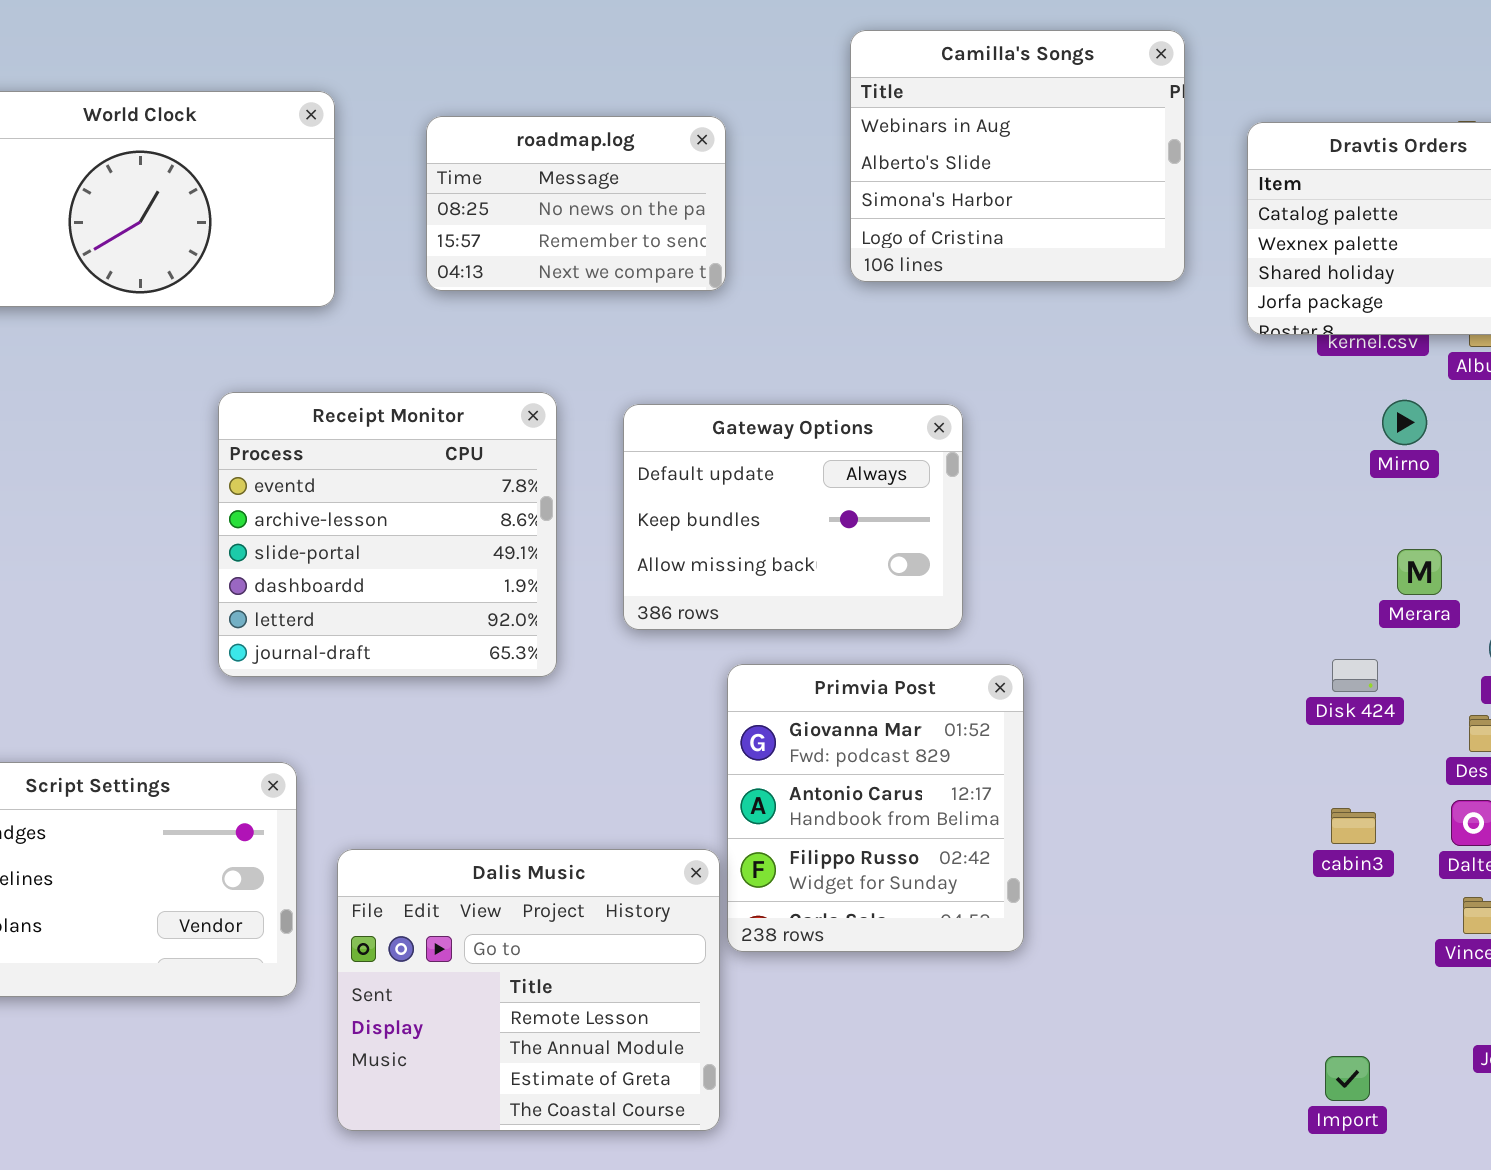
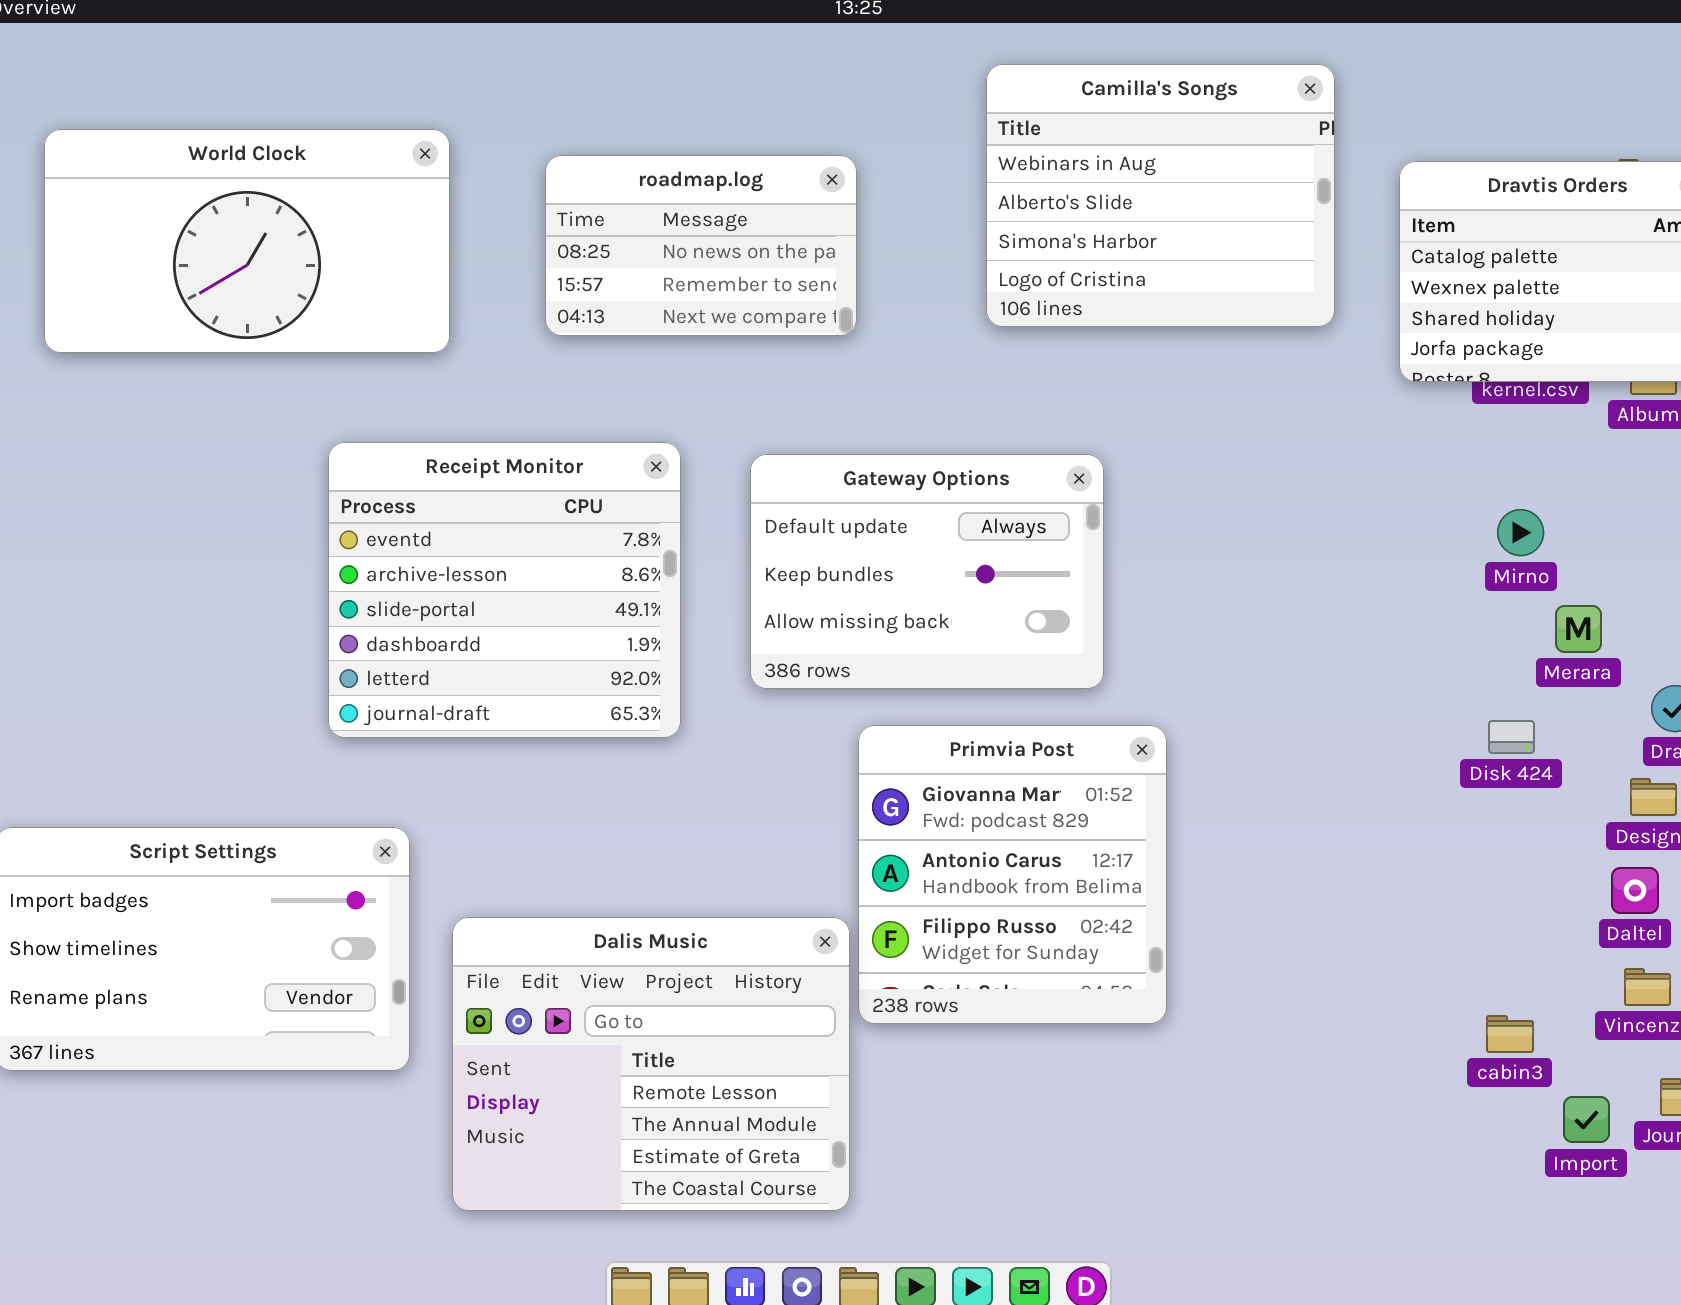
Mirno: [1382,400,1427,445] -> [1497,509,1544,556], moved
cabin3: [1331,808,1376,844] -> [1486,1015,1534,1053], moved
Import: [1325,1056,1370,1101] -> [1563,1096,1610,1143], moved

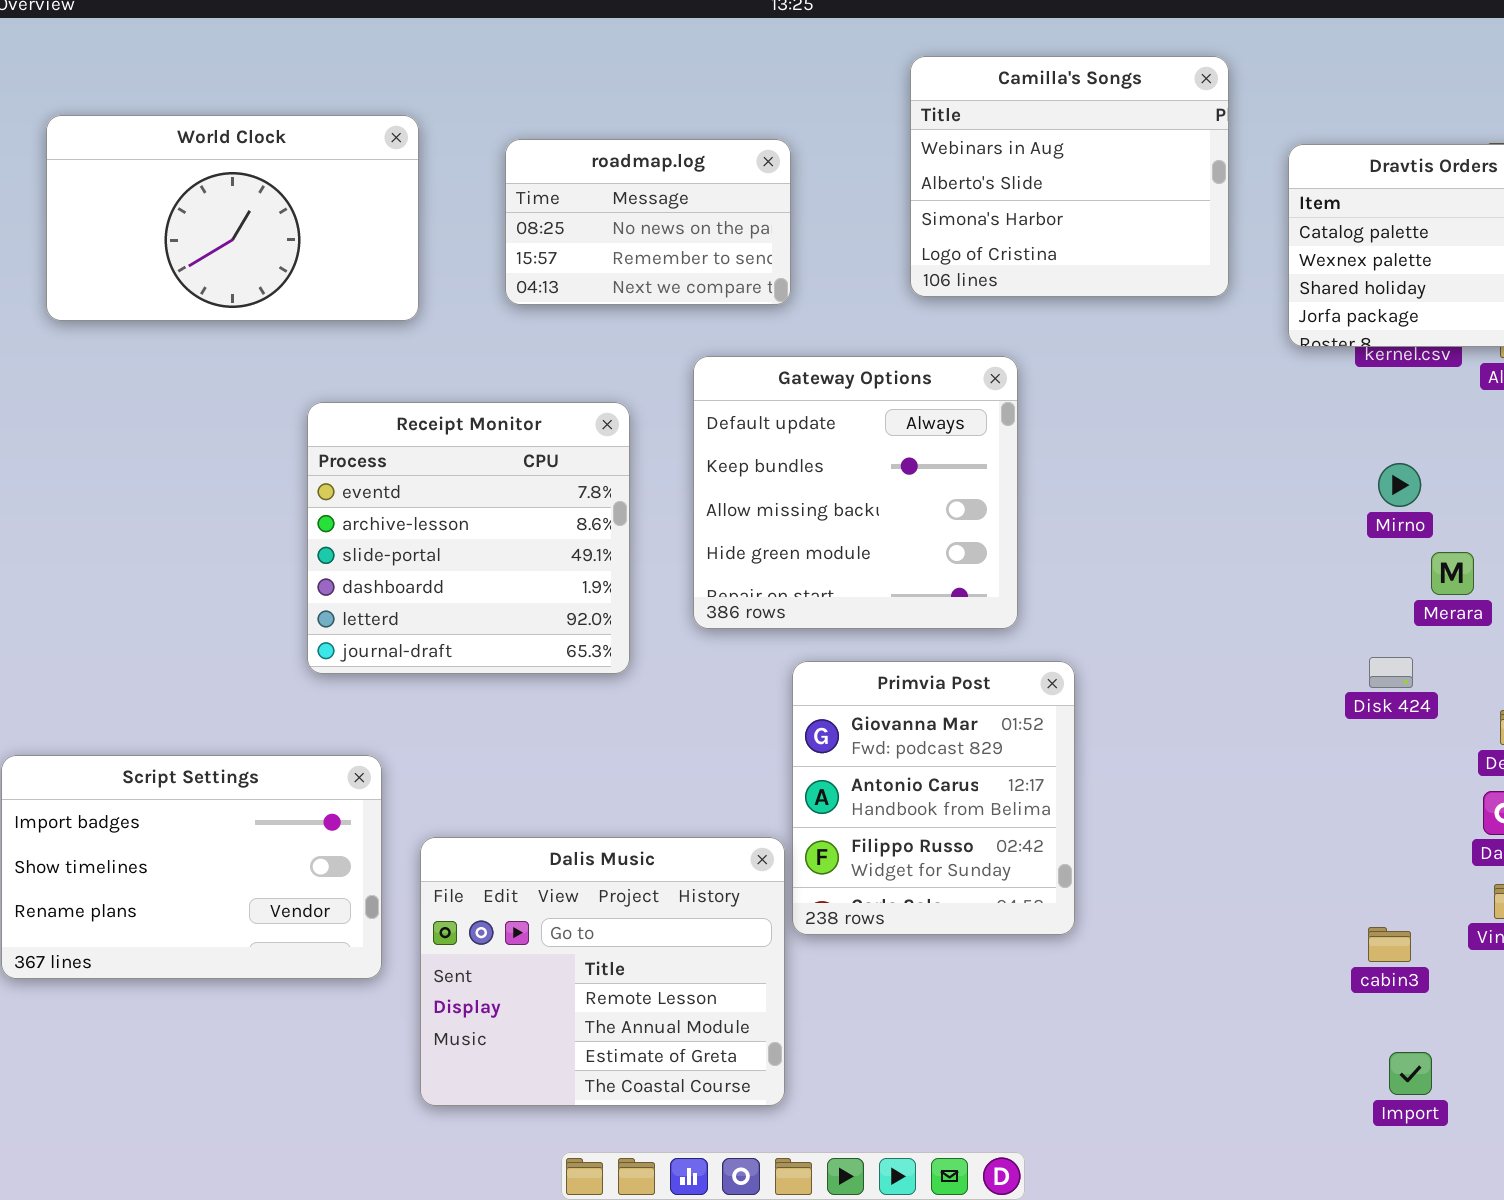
Gateway Options: [750,454,1104,689] -> [693,356,1018,629], resized
Import: [1563,1096,1610,1143] -> [1389,1052,1432,1095], moved

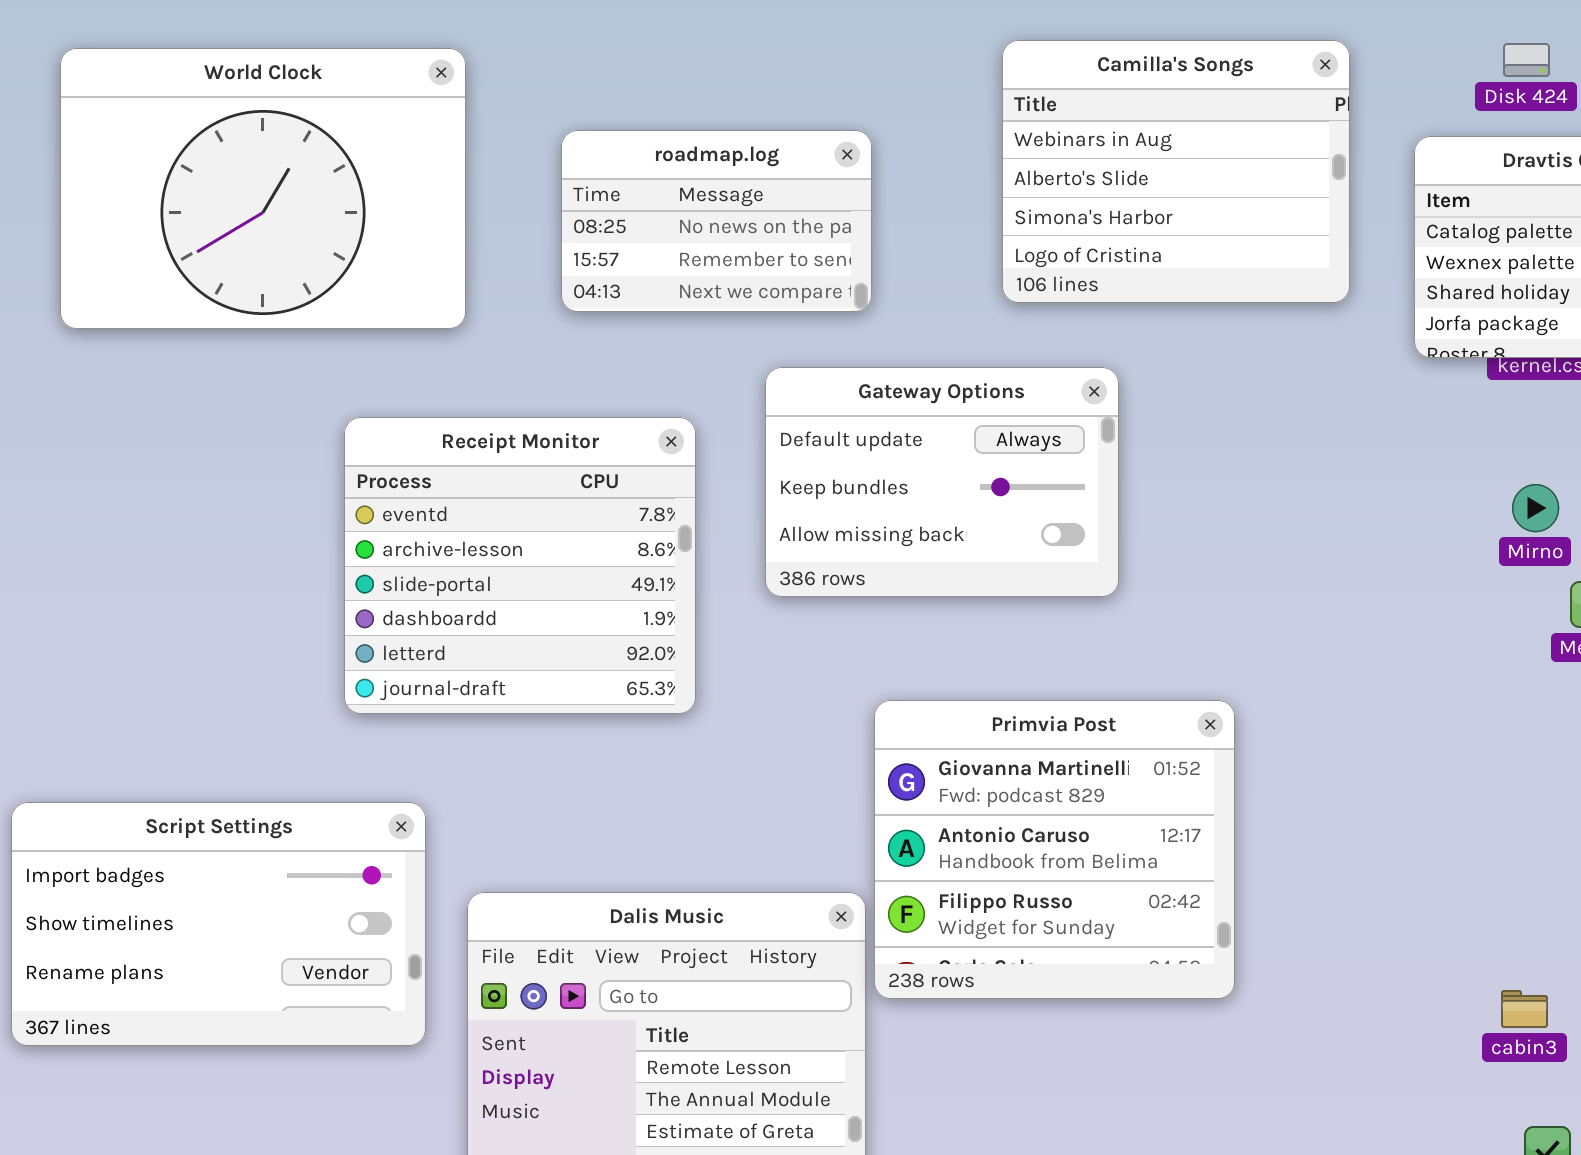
World Clock: [46,115,419,321] -> [60,48,466,329], resized
Gateway Options: [693,356,1018,629] -> [765,367,1119,597], resized
Disk 424: [1369,657,1413,688] -> [1503,43,1550,77], moved
Primvia Post: [792,661,1075,935] -> [874,700,1235,999], resized

